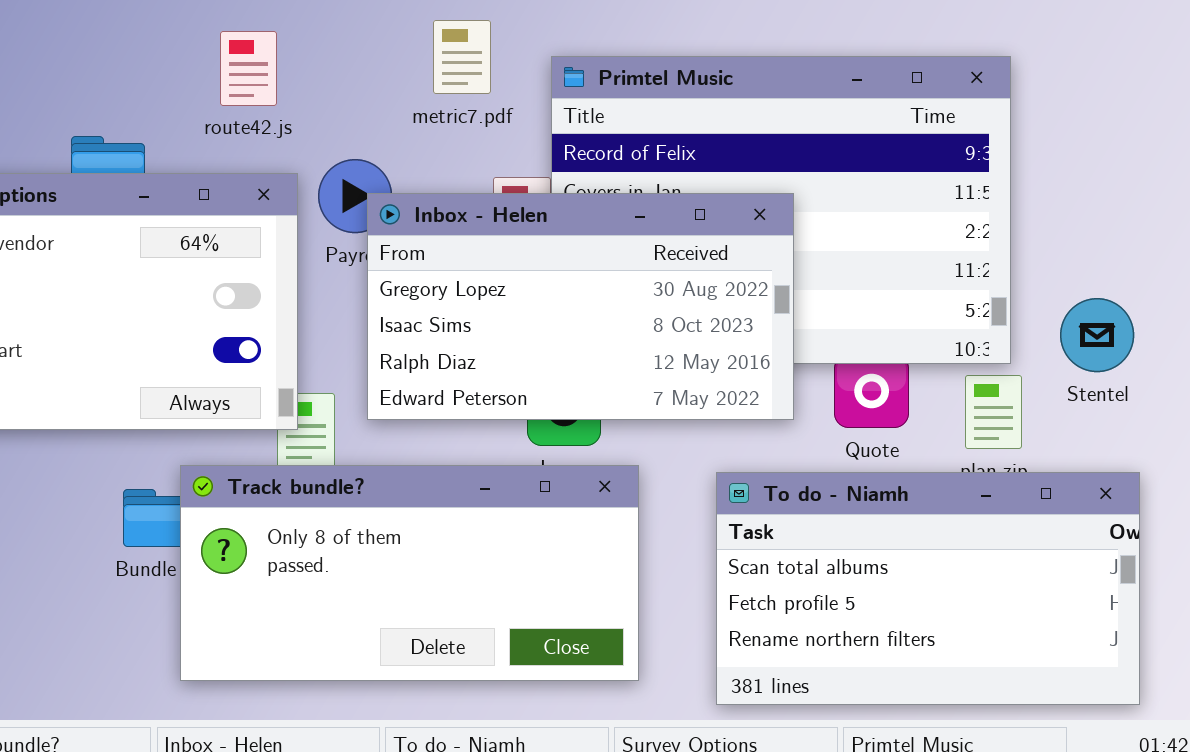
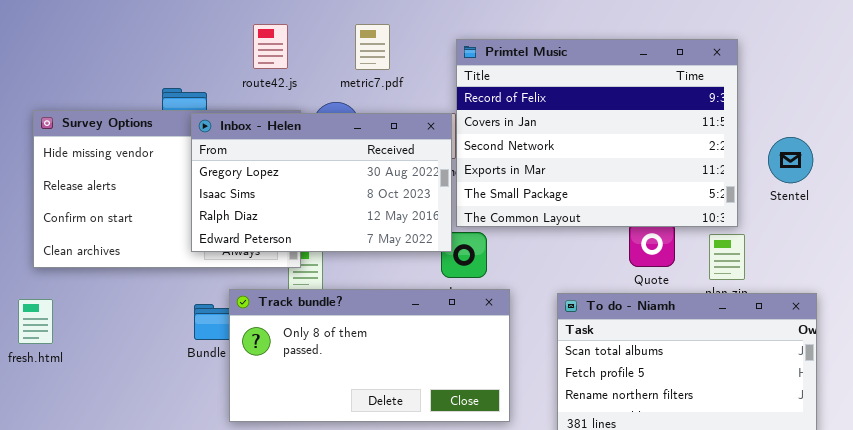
metric7.pdf: [433,20,491,94] -> [355,24,390,70], moved
Inbox - Helen: [367,193,794,420] -> [191,113,452,252], moved
Stentel: [1060,298,1134,372] -> [768,137,813,183], moved

